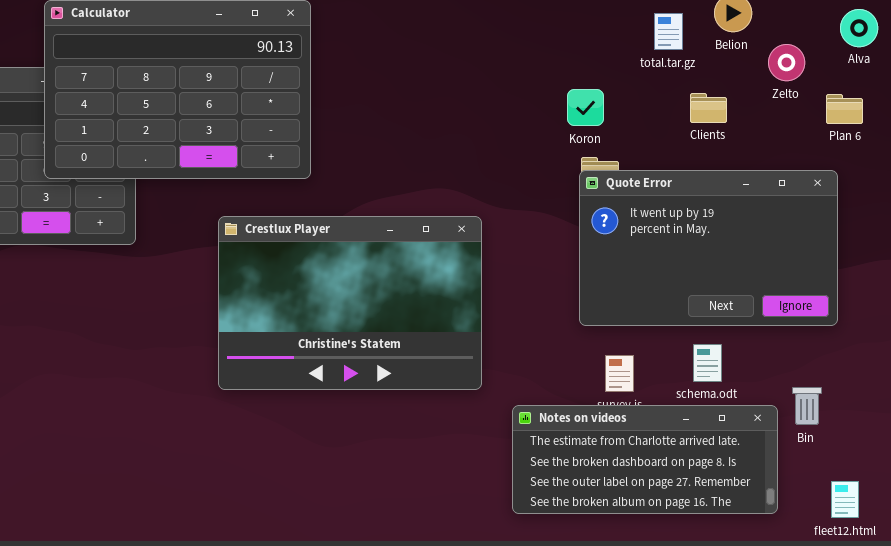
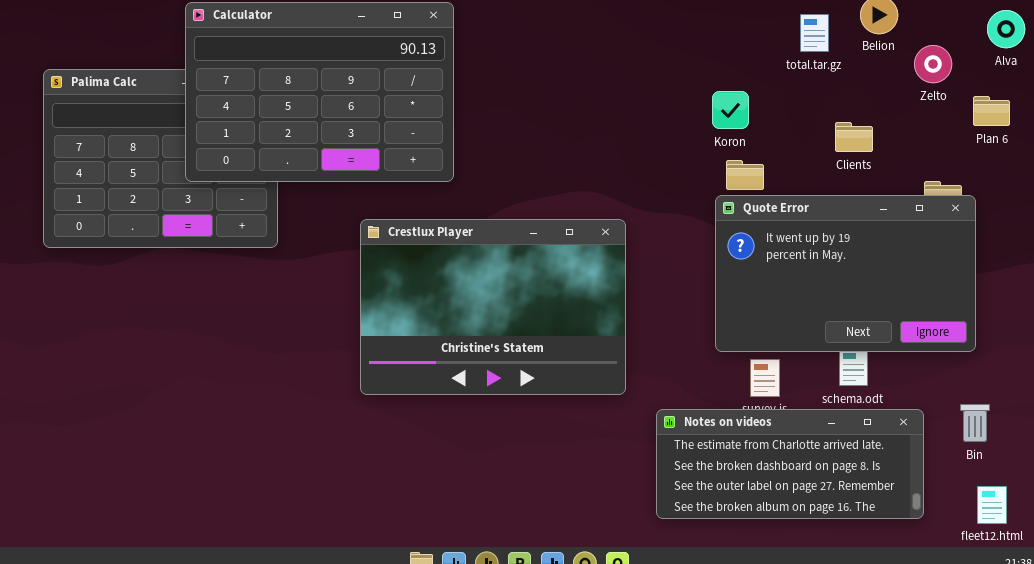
Clients: [690,93,727,123] -> [835,122,873,152], moved
Quote Error: [579,170,838,326] -> [715,195,976,352], moved
Bin: [792,387,822,425] -> [960,404,990,442], moved

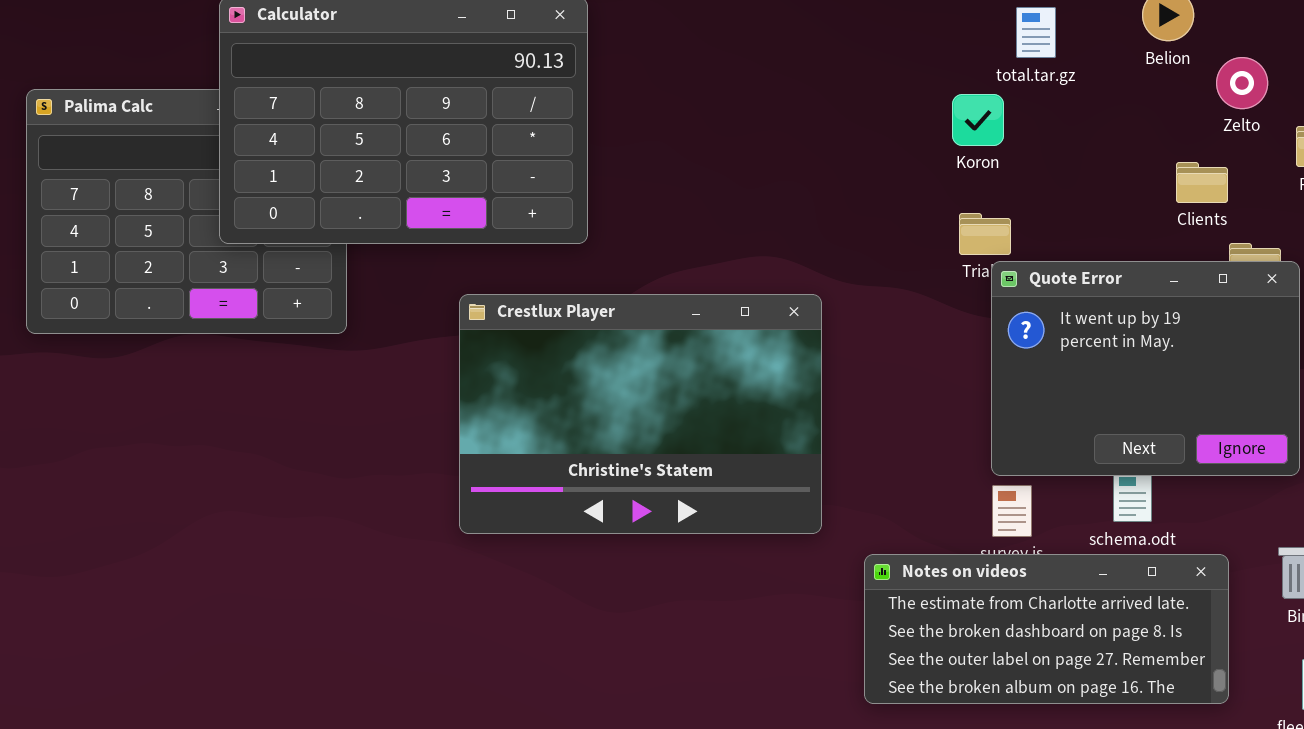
total.tar.gz: [800,14,829,52] -> [1016,7,1056,58], moved
Koron: [712,91,749,129] -> [952,94,1004,146], moved
Clients: [835,122,873,152] -> [1176,162,1228,203], moved
Quote Error: [715,195,976,352] -> [991,261,1300,476], resized

